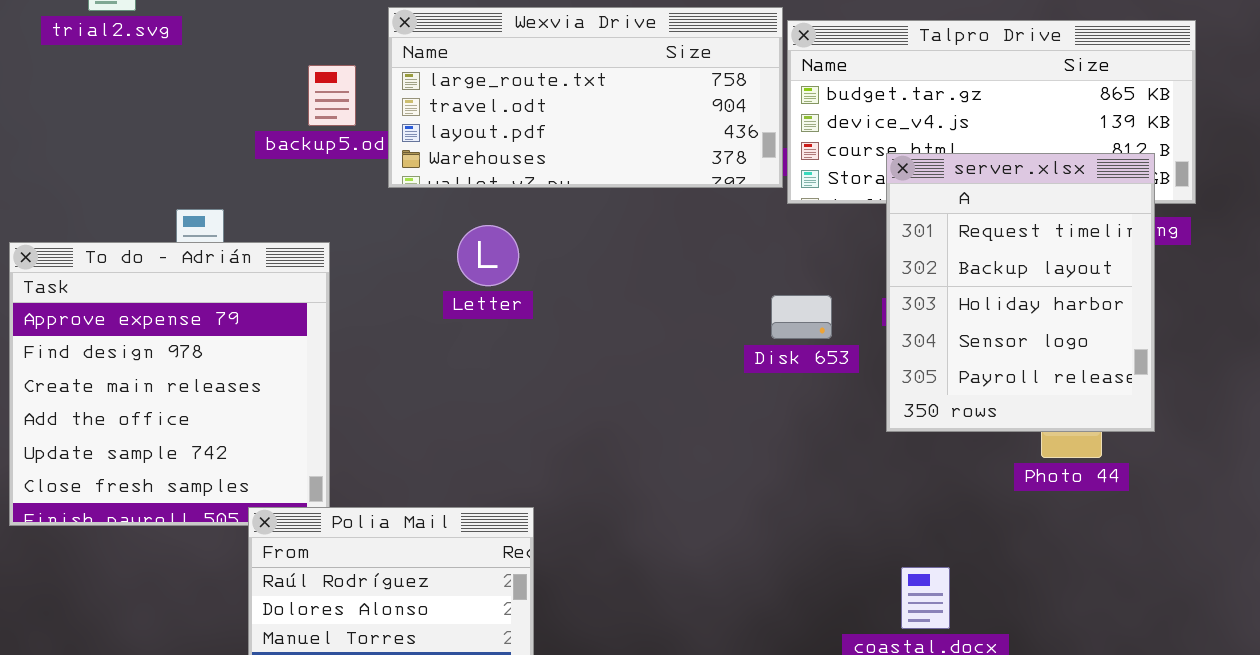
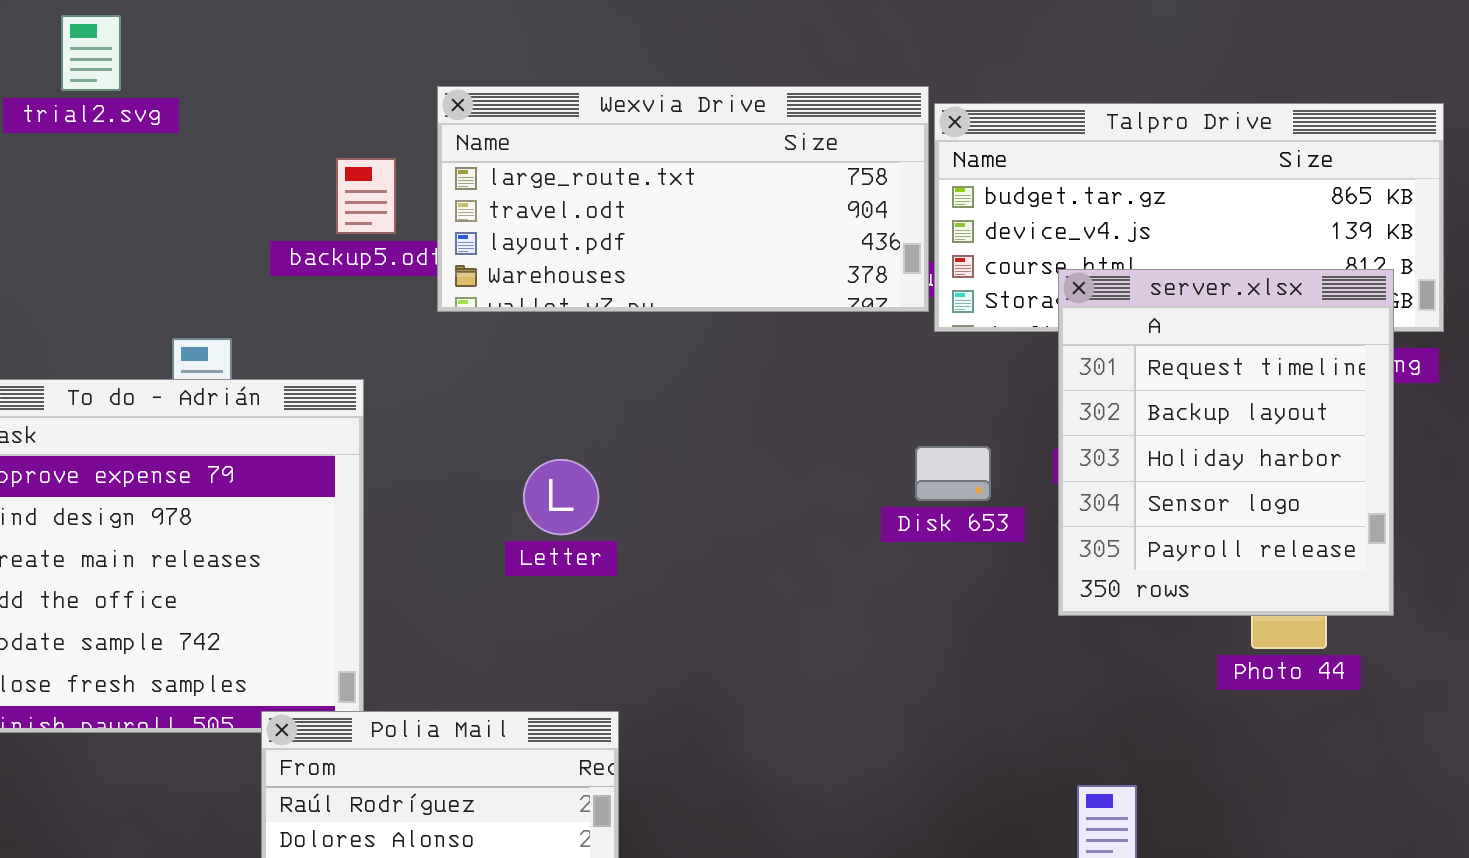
Letter: [457,225,519,286] -> [523,459,599,535], moved

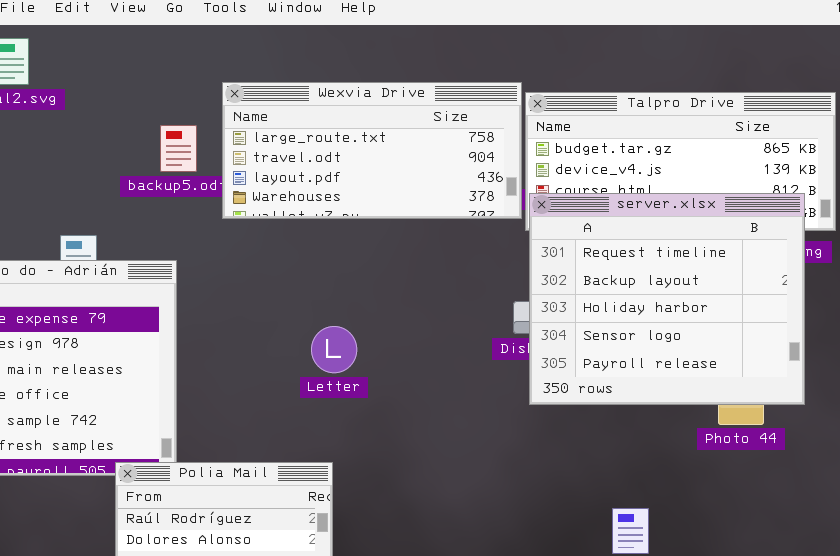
server.xlsx: [1058,269,1394,616] -> [529,193,805,405], resized
Letter: [523,459,599,535] -> [311,326,357,373], moved

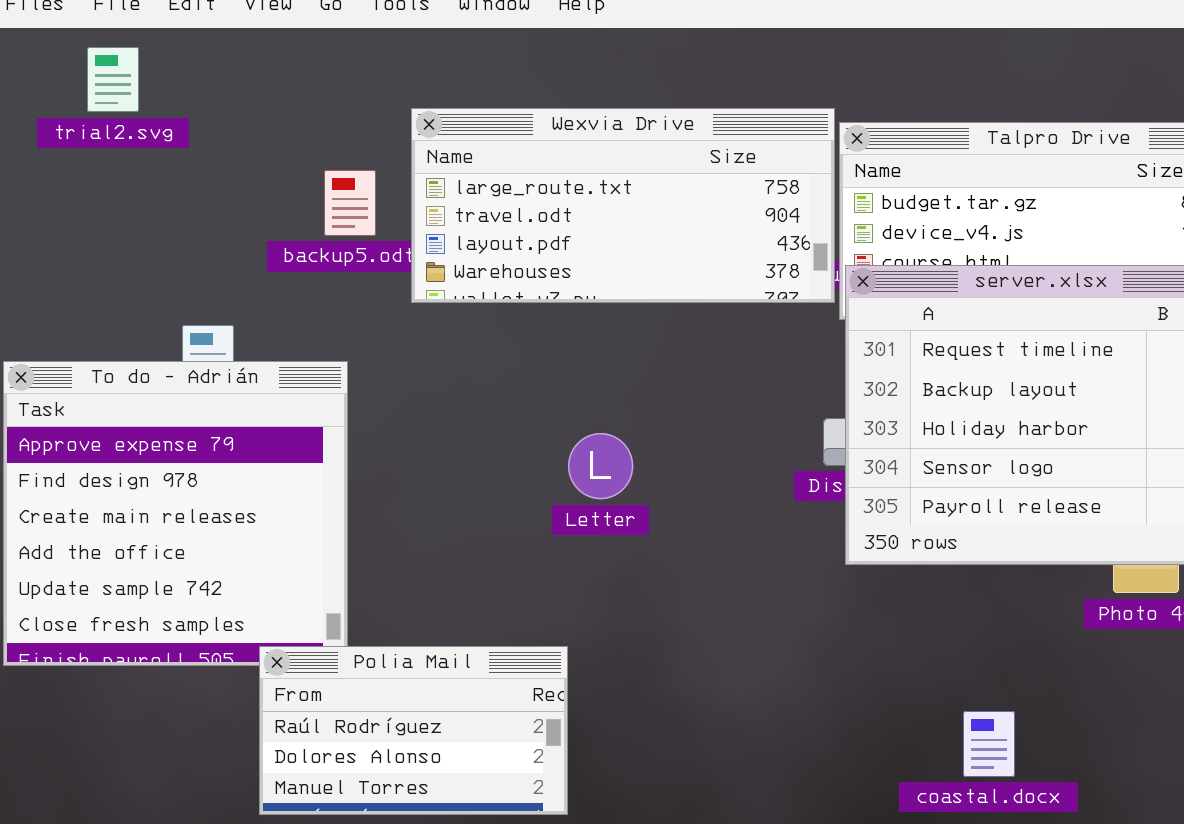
Letter: [311,326,357,373] -> [568,433,633,499], moved

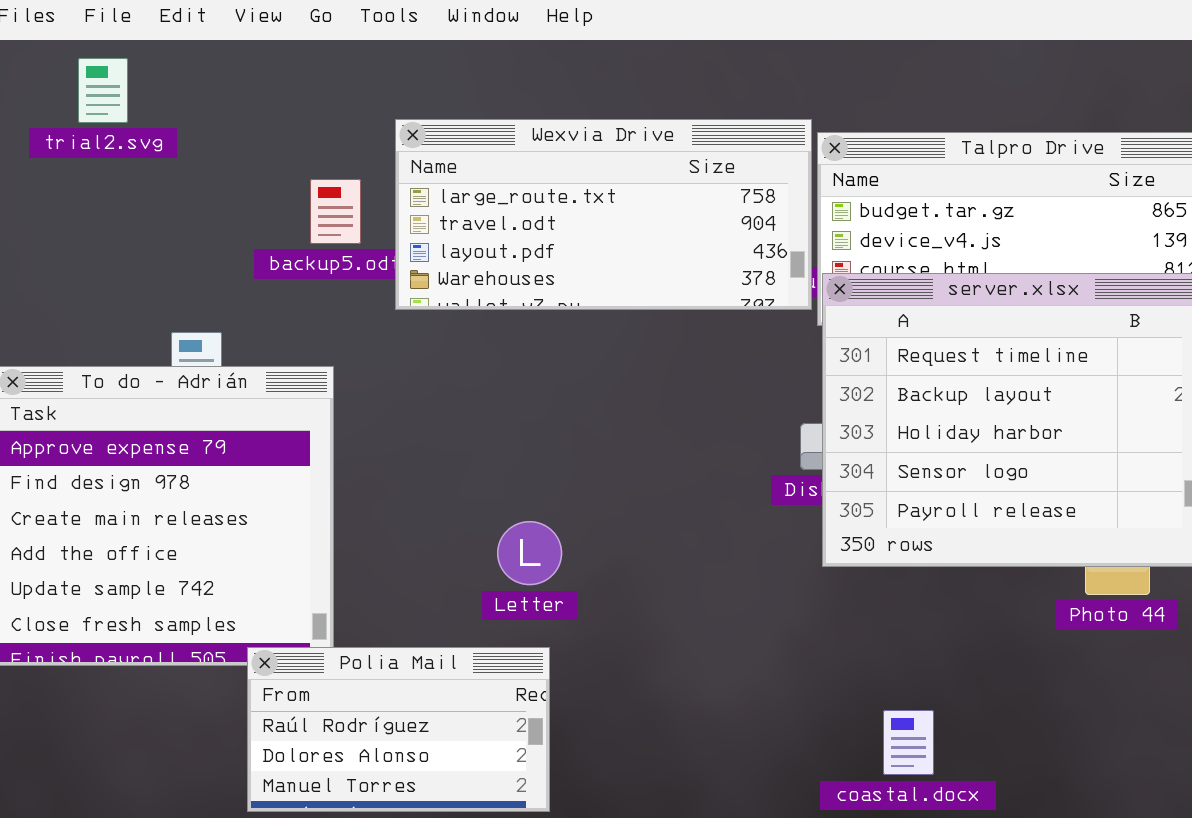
Letter: [568,433,633,499] -> [497,521,562,585], moved
coastal.docx: [963,711,1015,777] -> [883,710,934,775], moved

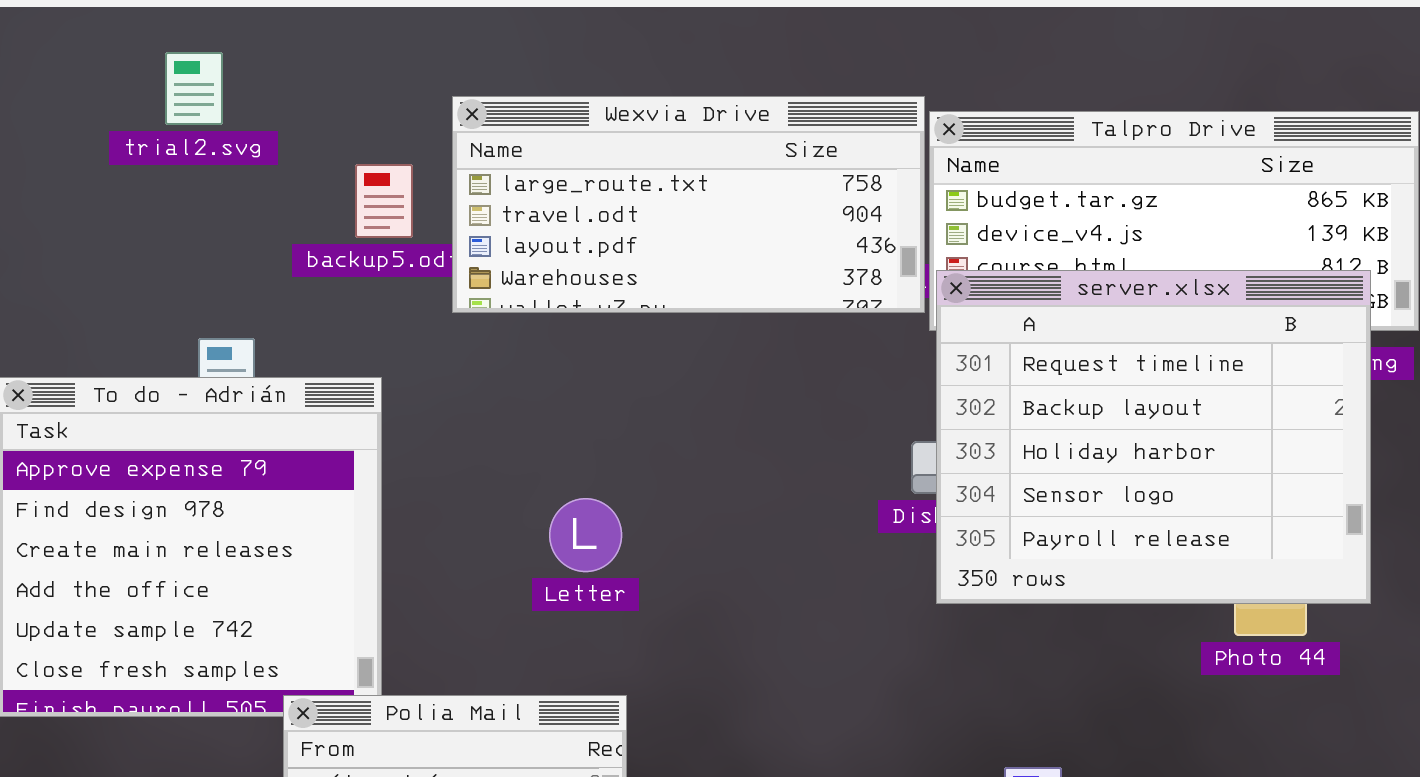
trial2.svg: [78,58,128,123] -> [165,52,223,125], moved
Letter: [497,521,562,585] -> [549,498,622,572], moved

